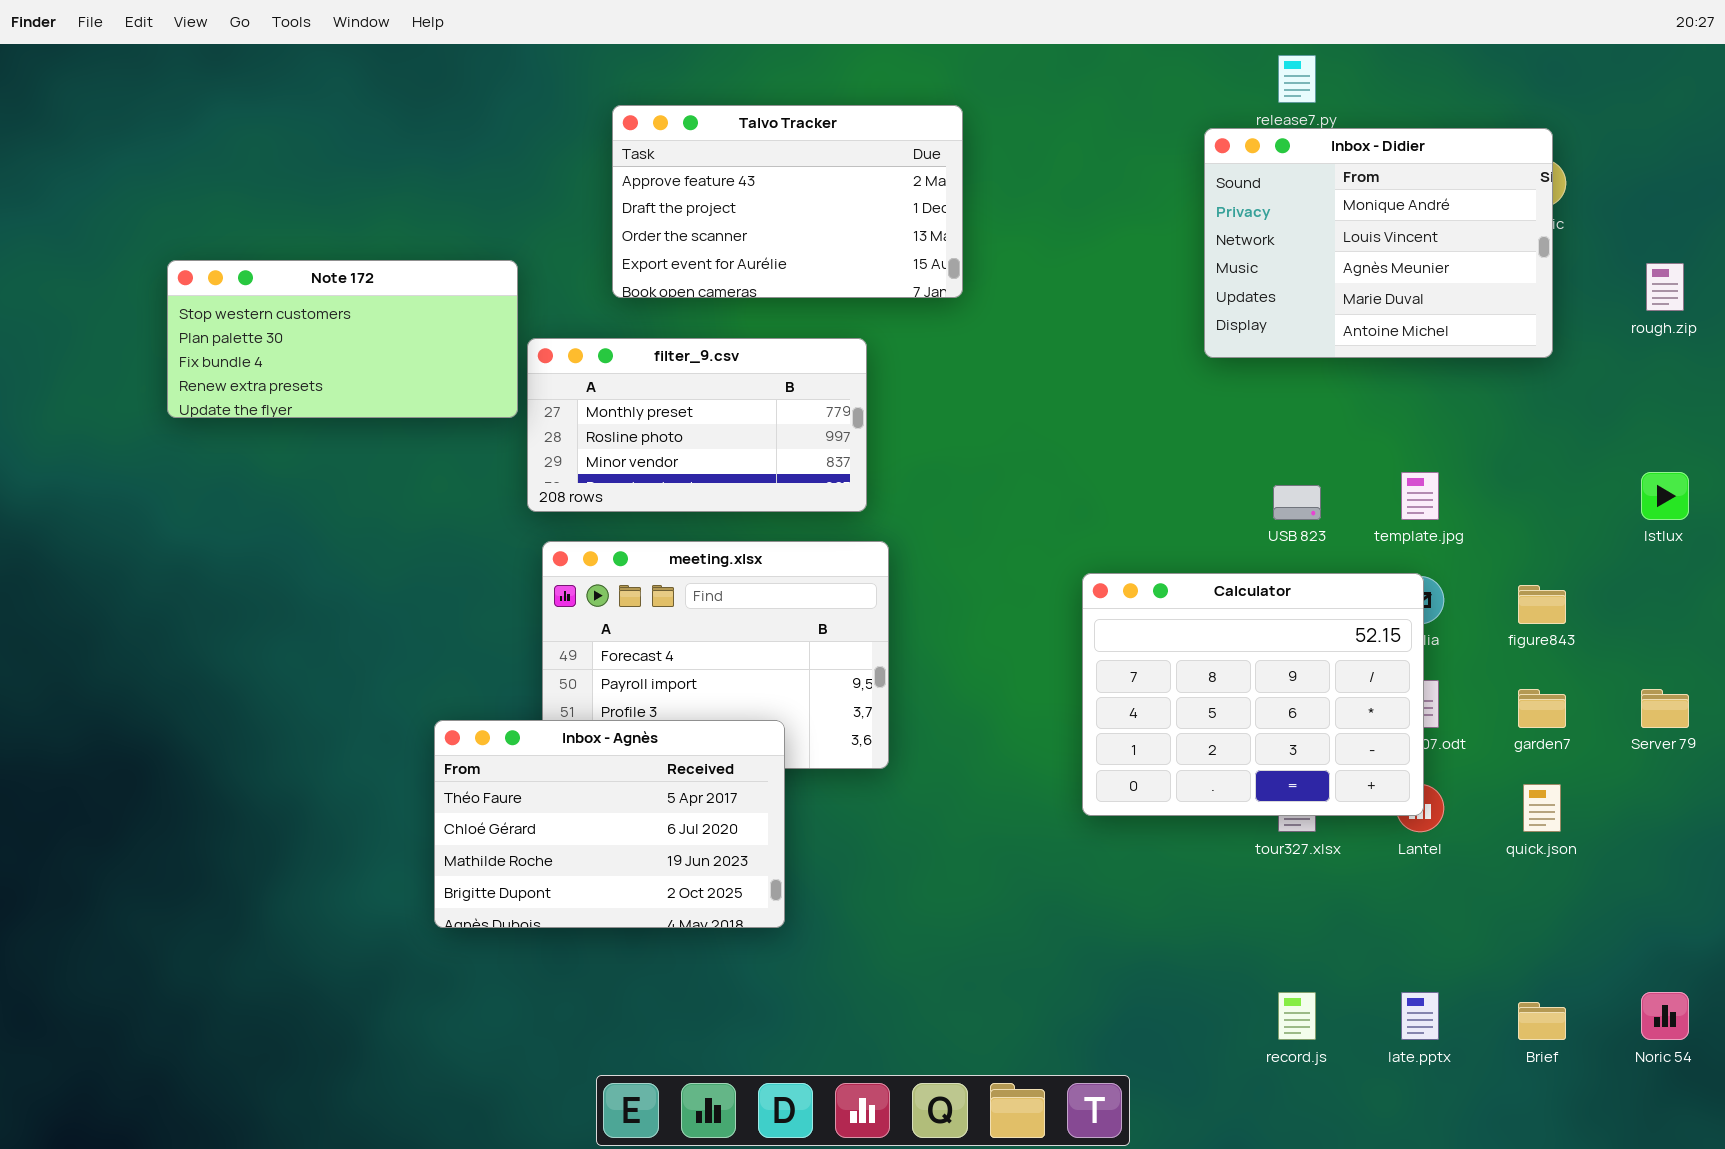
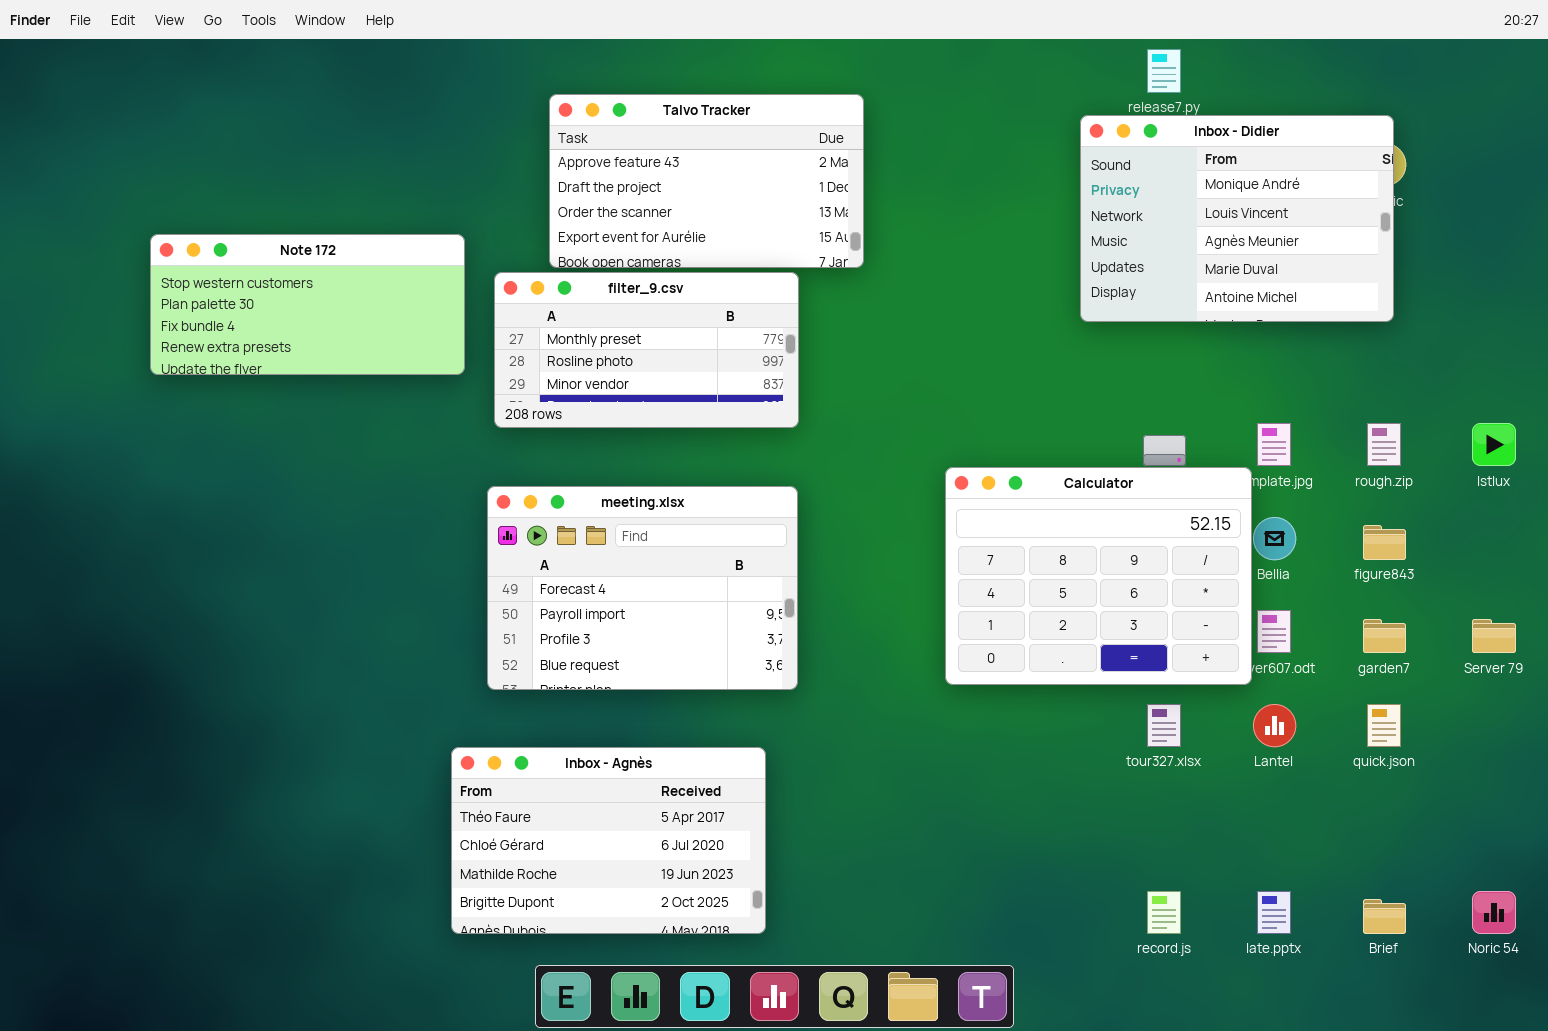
rough.zip: [1646,263,1684,311] -> [1367,423,1401,466], moved
filter_9.csv: [527,338,867,512] -> [494,272,799,428], moved
Calculator: [1082,573,1424,816] -> [945,467,1252,685], moved
Inbox - Agnès: [434,720,785,928] -> [451,747,766,934], moved

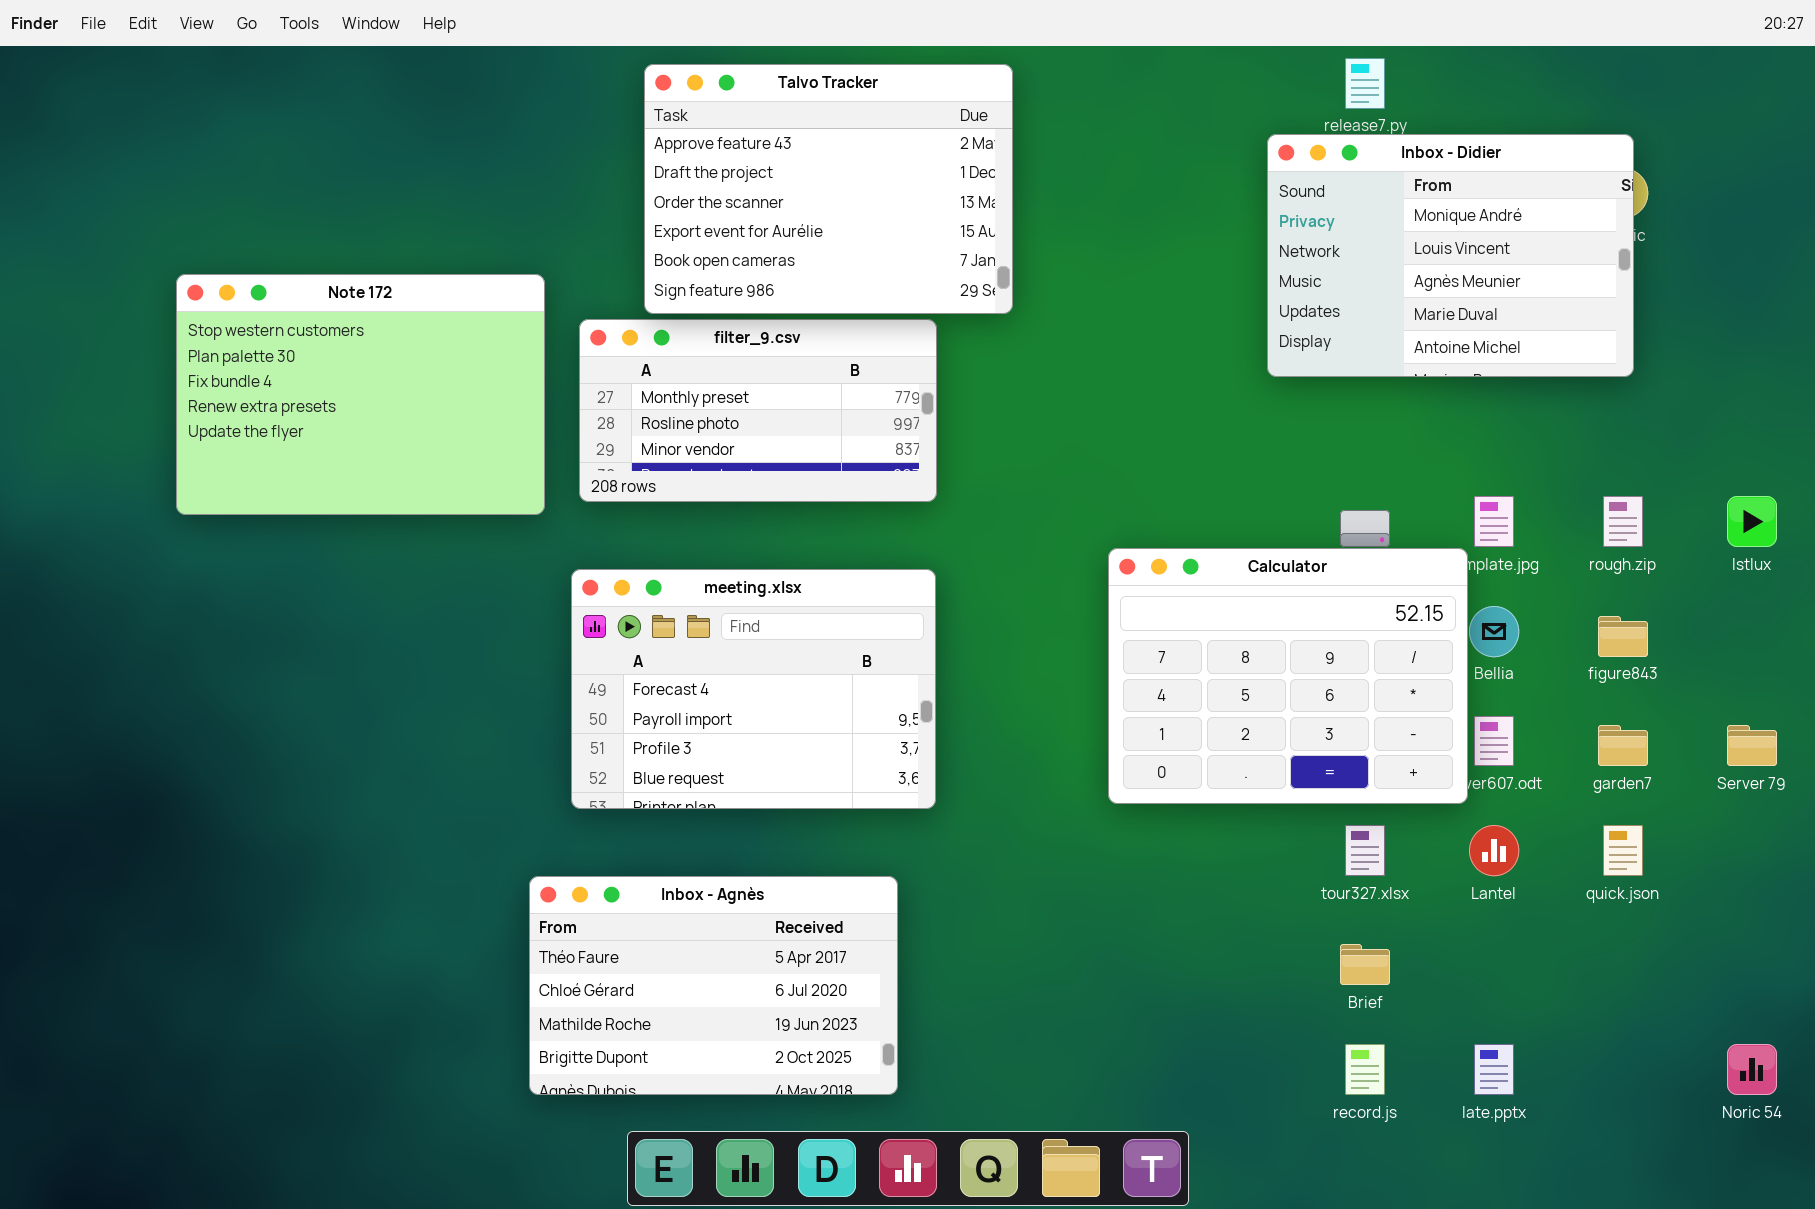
Talvo Tracker: [549,94,864,268] -> [644,64,1013,314], resized
Note 172: [150,234,465,375] -> [176,274,545,515], resized
Brief: [1363,899,1406,934] -> [1340,944,1390,985], moved

